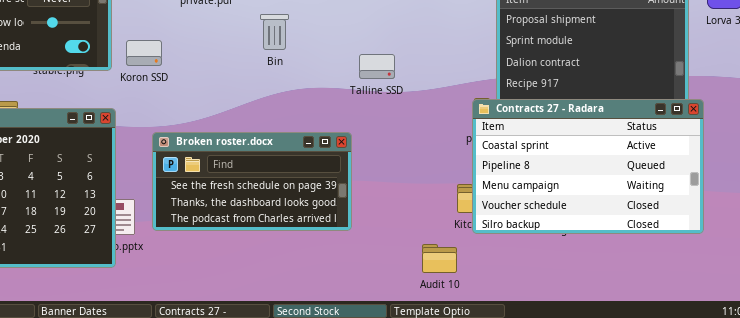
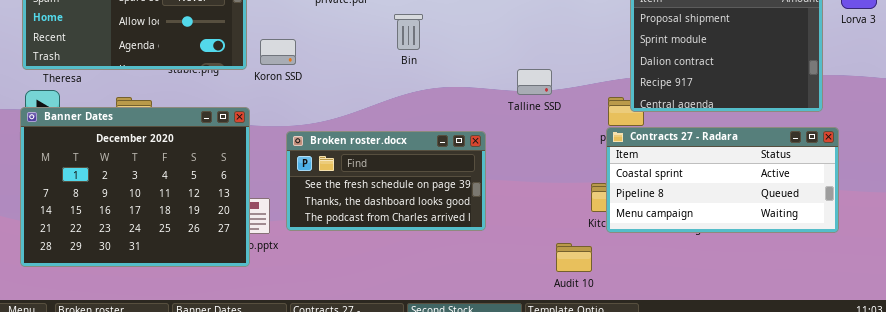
Talline SSD: [359,54,395,79] -> [517,69,552,95], moved
Contracts 27 - Radara: [472,99,704,234] -> [606,127,839,233], resized

